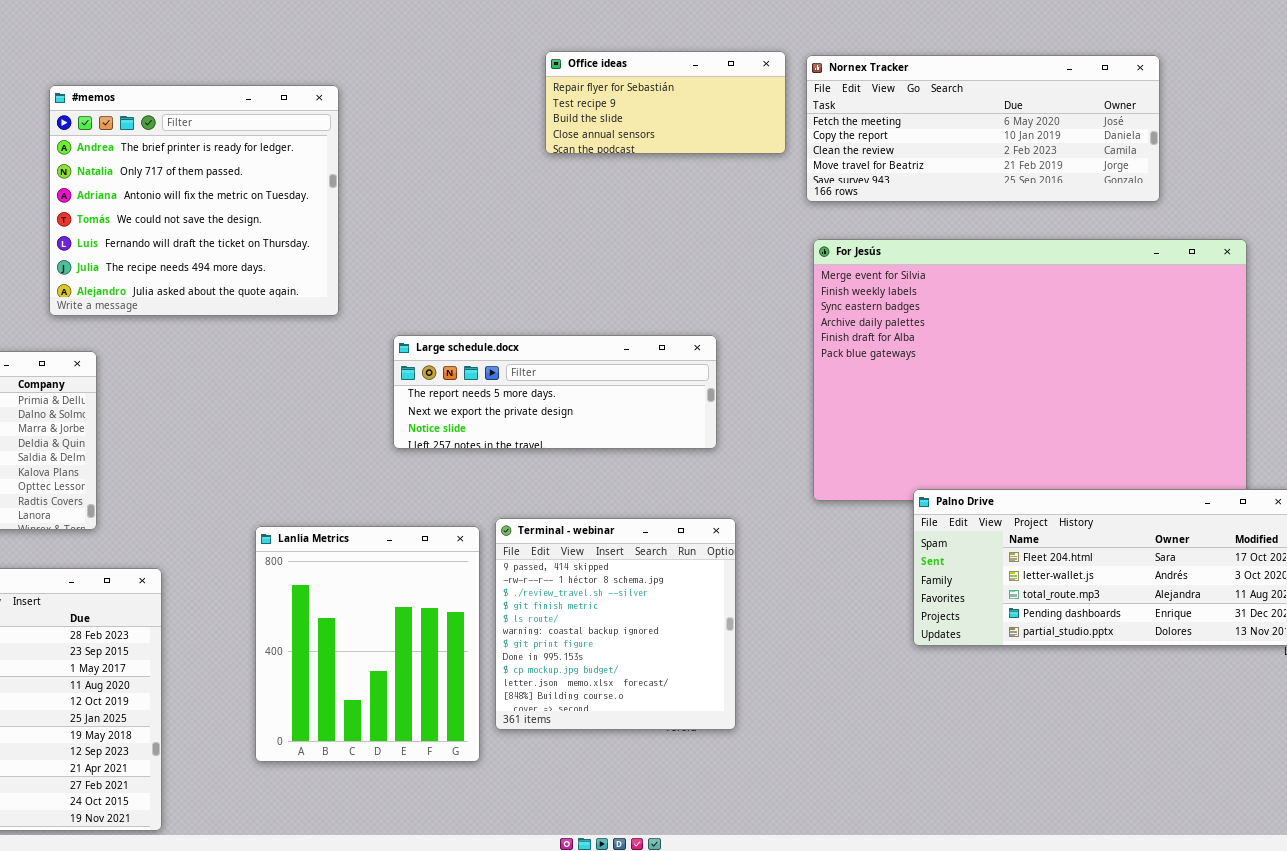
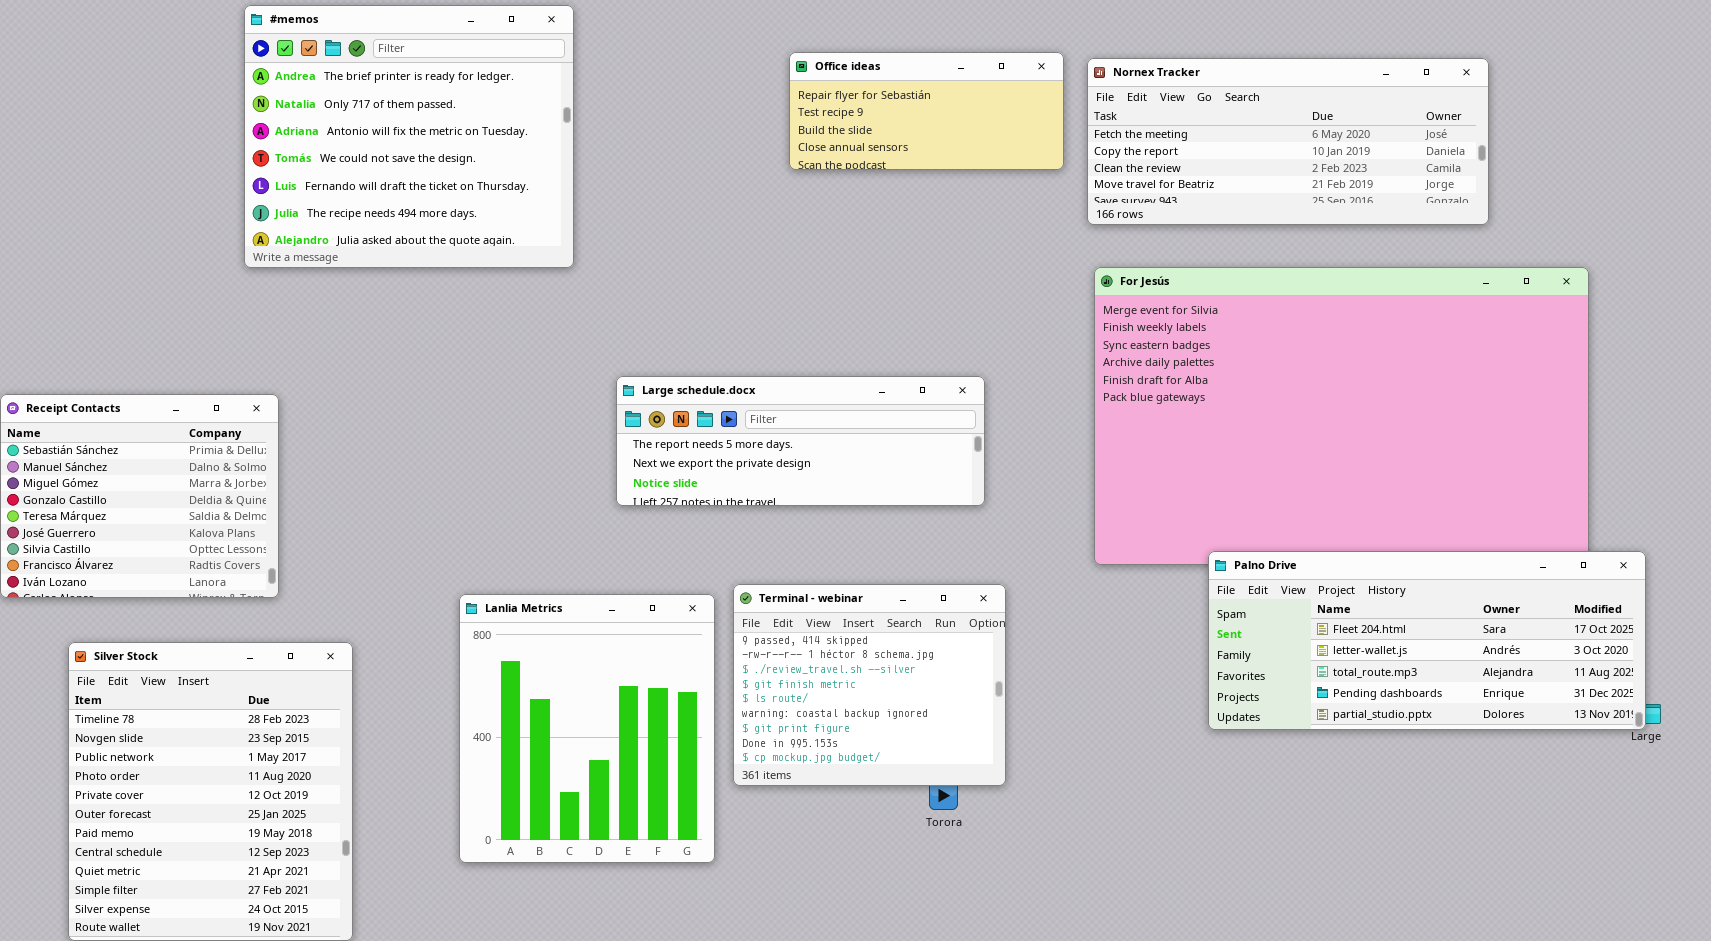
#memos: [49,85,339,316] -> [244,5,574,268], moved
Terminal - webinar: [495,518,736,730] -> [733,584,1006,786], resized

